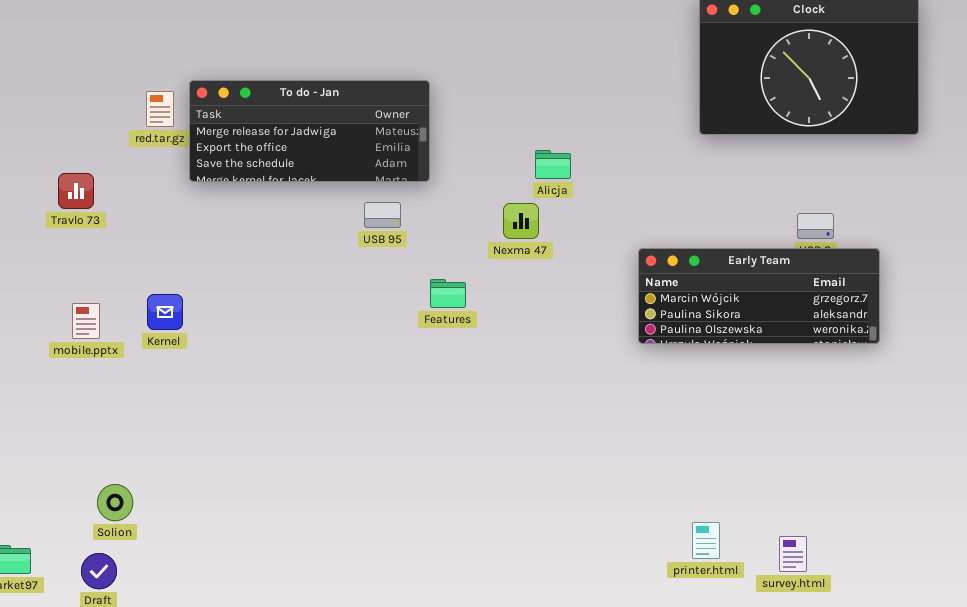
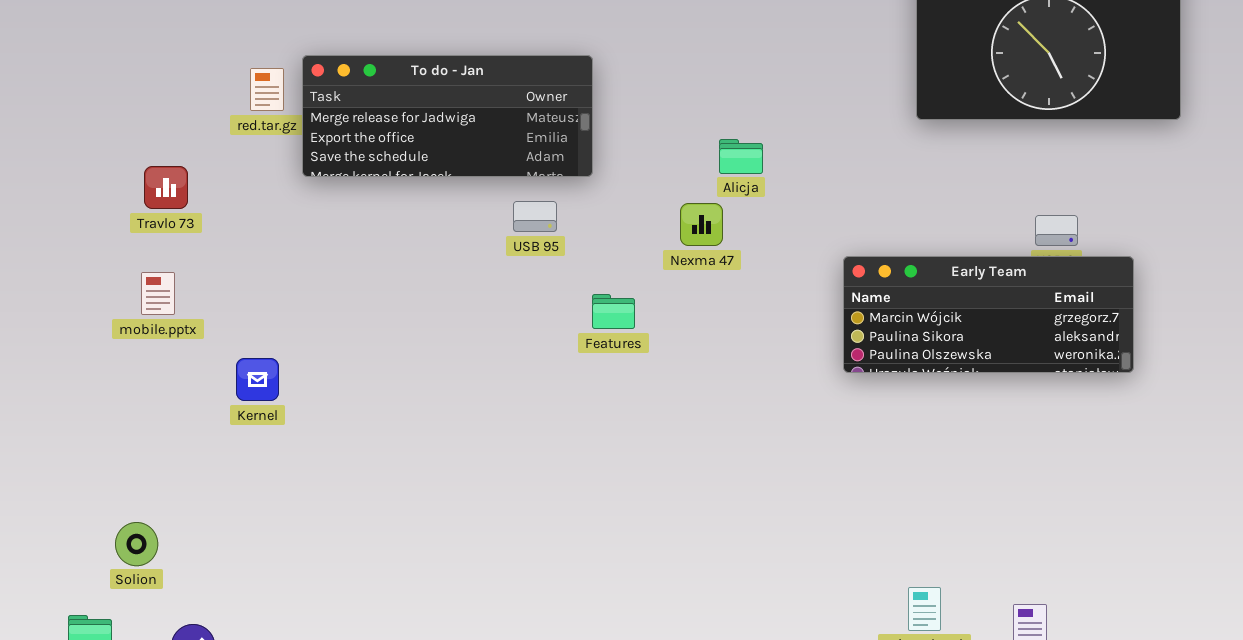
Kernel: [147,294,183,330] -> [236,358,279,401], moved
mobile.pptx: [72,303,100,339] -> [141,272,175,315], moved
Solion: [97,484,133,521] -> [115,522,158,566], moved

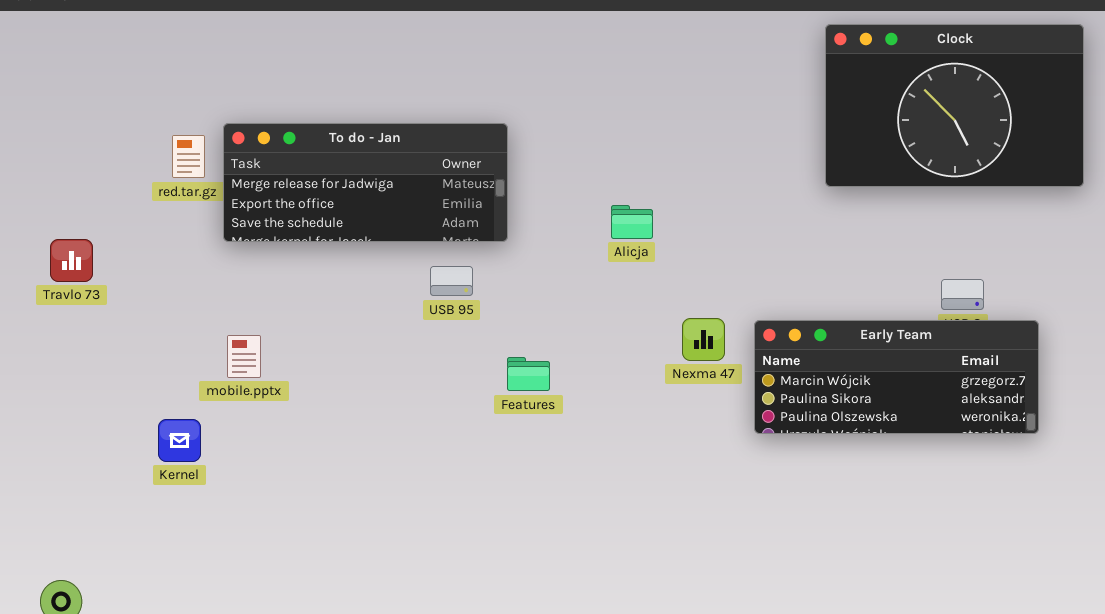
Alicja: [719,139,763,174] -> [611,205,653,239], moved
Travlo 73: [144,166,188,209] -> [50,239,93,282], moved
Nexma 47: [680,203,723,246] -> [682,318,725,361], moved
mobile.pptx: [141,272,175,315] -> [227,335,261,378], moved

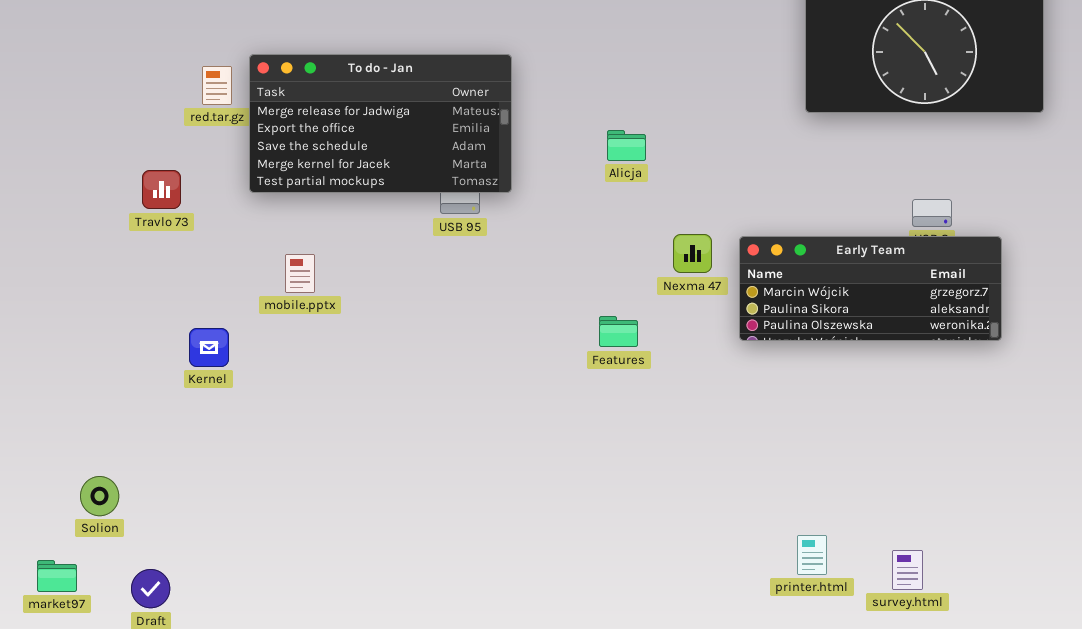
To do - Jan: [223,123,508,242] -> [249,54,512,193], resized
Travlo 73: [50,239,93,282] -> [142,170,181,209], moved
mobile.pptx: [227,335,261,378] -> [285,254,315,293], moved
Features: [507,357,550,391] -> [599,316,638,347], moved

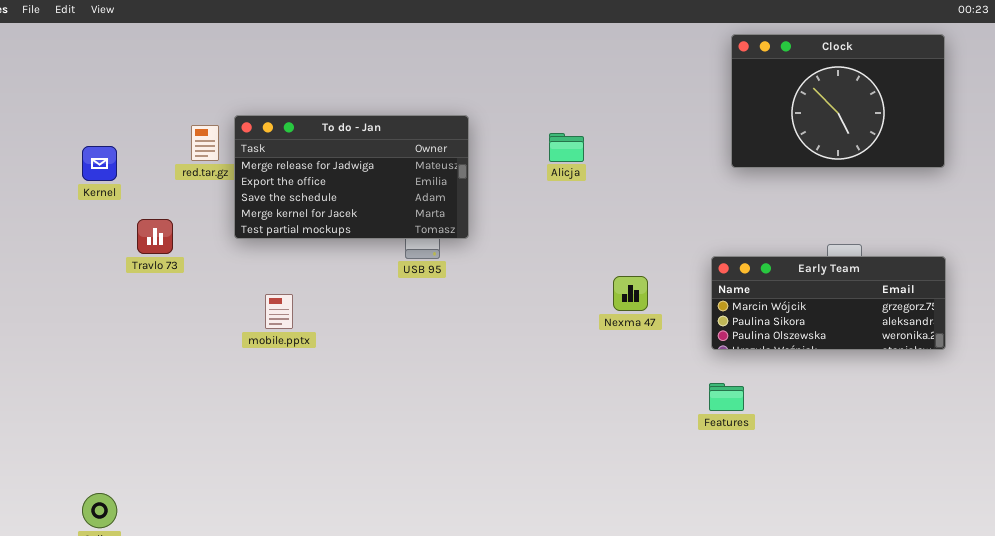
Alicja: [607,130,646,161] -> [549,133,584,162], moved
Early Team: [739,236,1002,341] -> [711,256,946,350], moved
Features: [599,316,638,347] -> [709,383,744,411], moved
Kernel: [189,328,229,367] -> [82,146,117,181], moved

